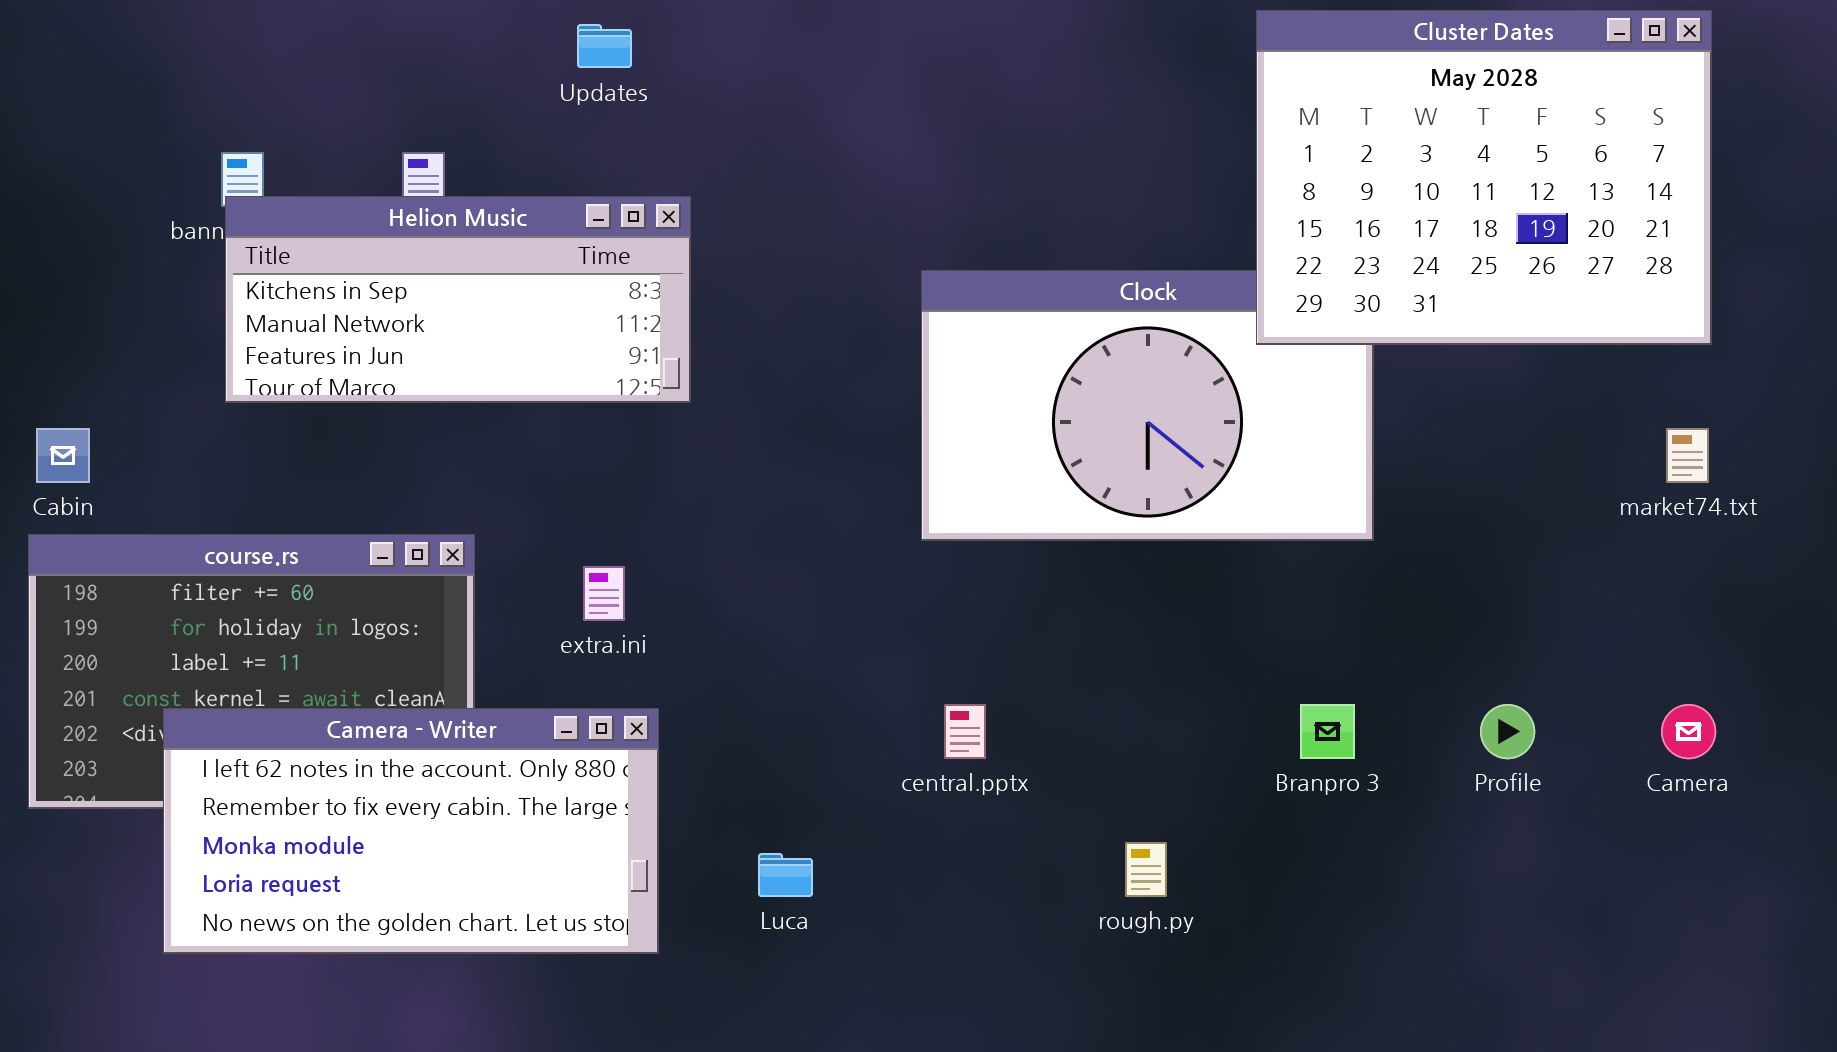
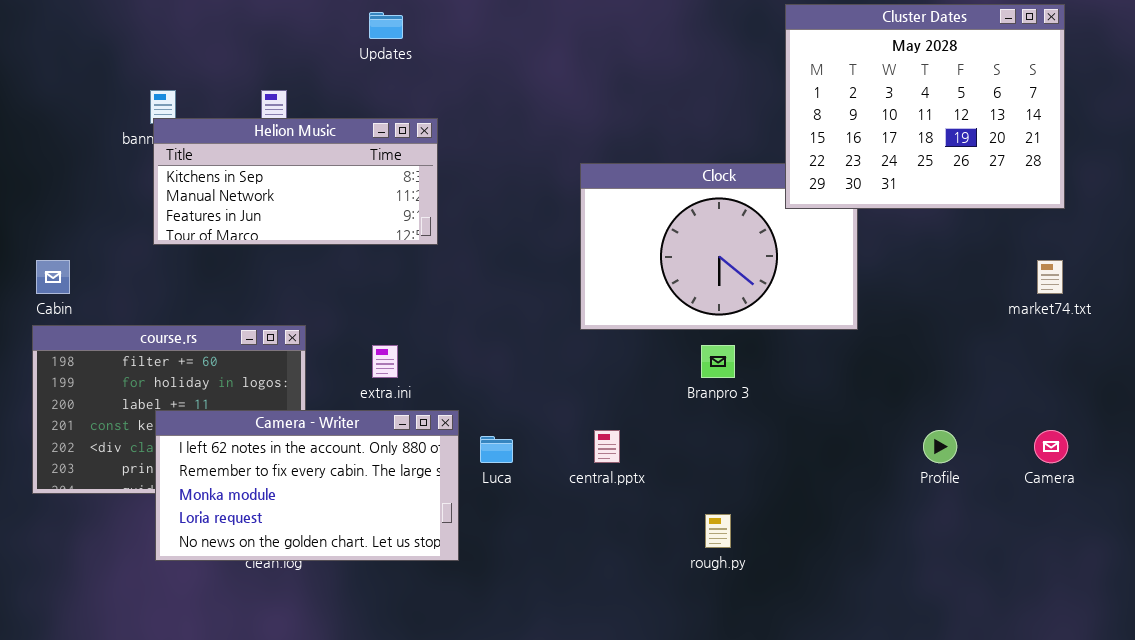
Branpro 3: [1300,704,1355,759] -> [701,345,735,378], moved
Camera - Writer: [163,708,659,954] -> [155,410,459,561], moved
Luca: [758,853,813,897] -> [480,436,513,463], moved

